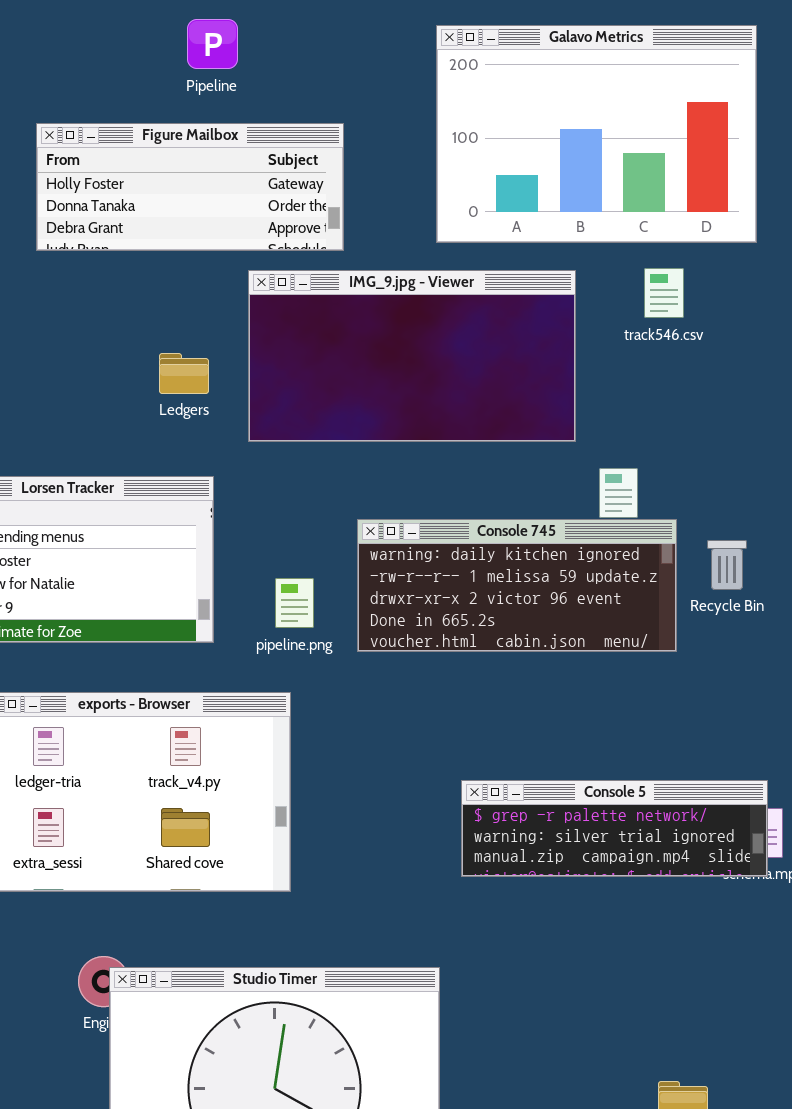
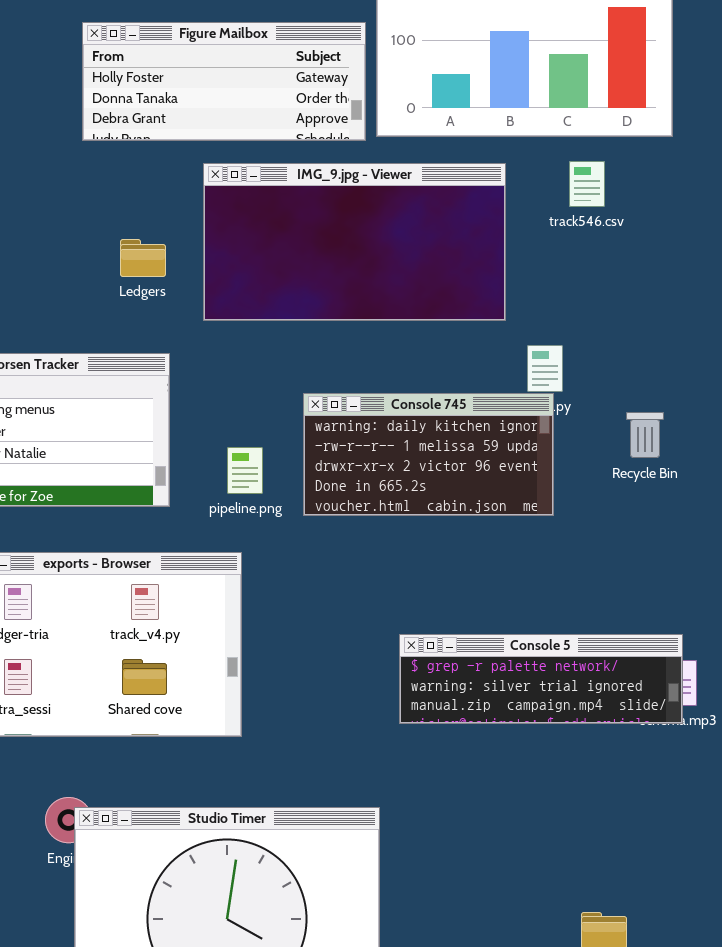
Figure Mailbox: [36,123,344,251] -> [82,22,366,141], moved
Console 745: [357,519,677,652] -> [303,393,554,516], resized

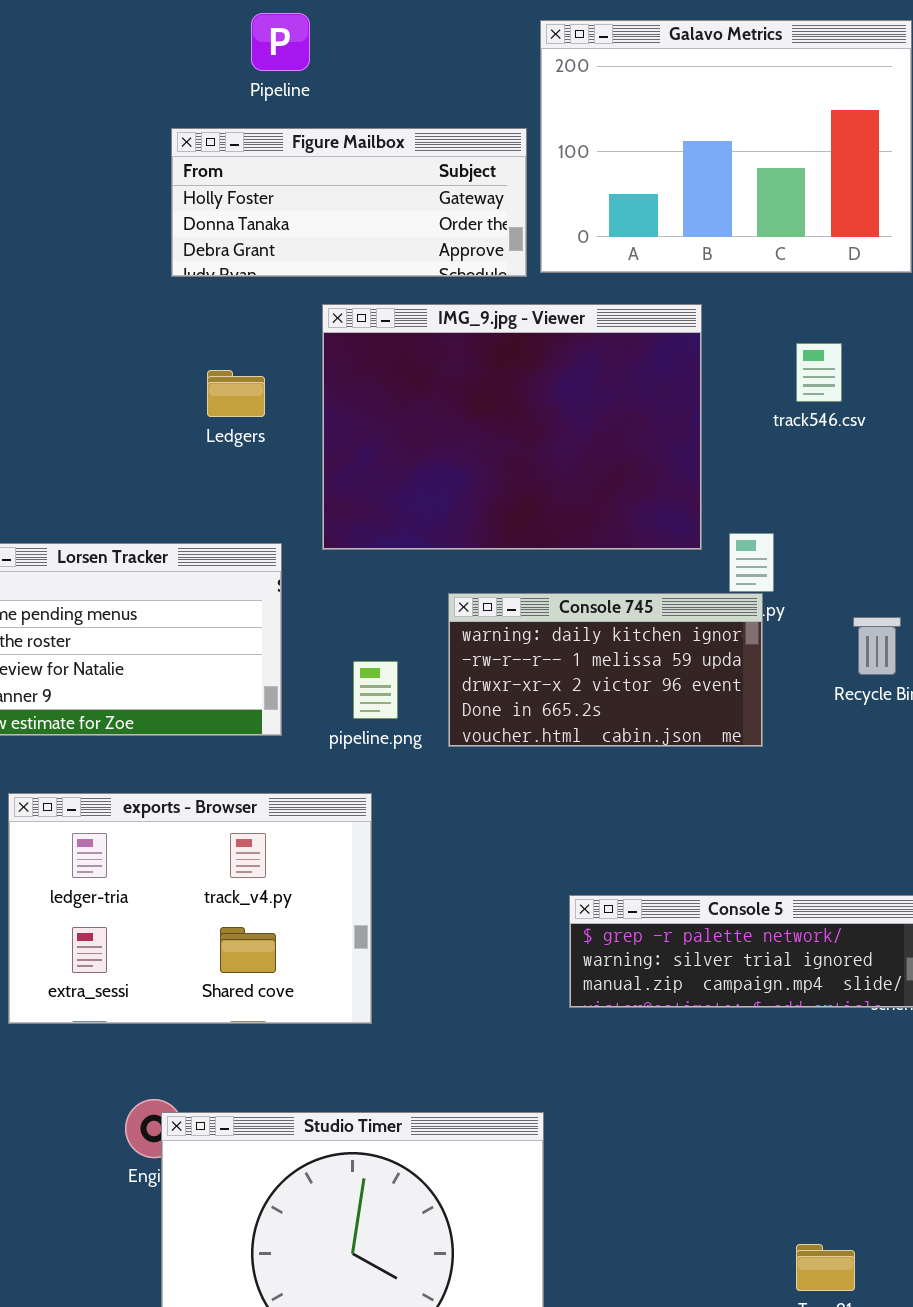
track546.csv: [569,161,605,207] -> [796,343,842,402], moved
IMG_9.jpg - Viewer: [203,163,506,321] -> [322,304,702,550], resized
Ledgers: [120,239,166,277] -> [207,370,265,417], moved

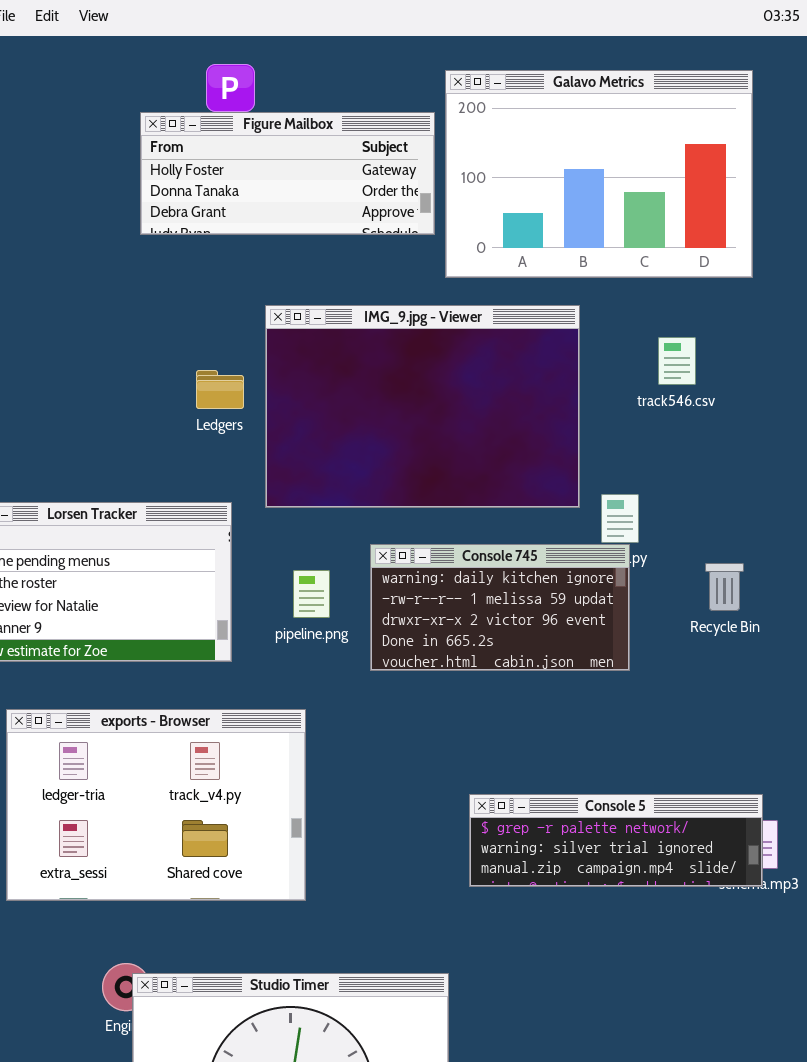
Figure Mailbox: [171,128,527,277] -> [140,112,435,235], moved
Ledgers: [207,370,265,417] -> [196,370,244,409], moved
pipeline.png: [353,661,398,719] -> [293,570,330,618], moved

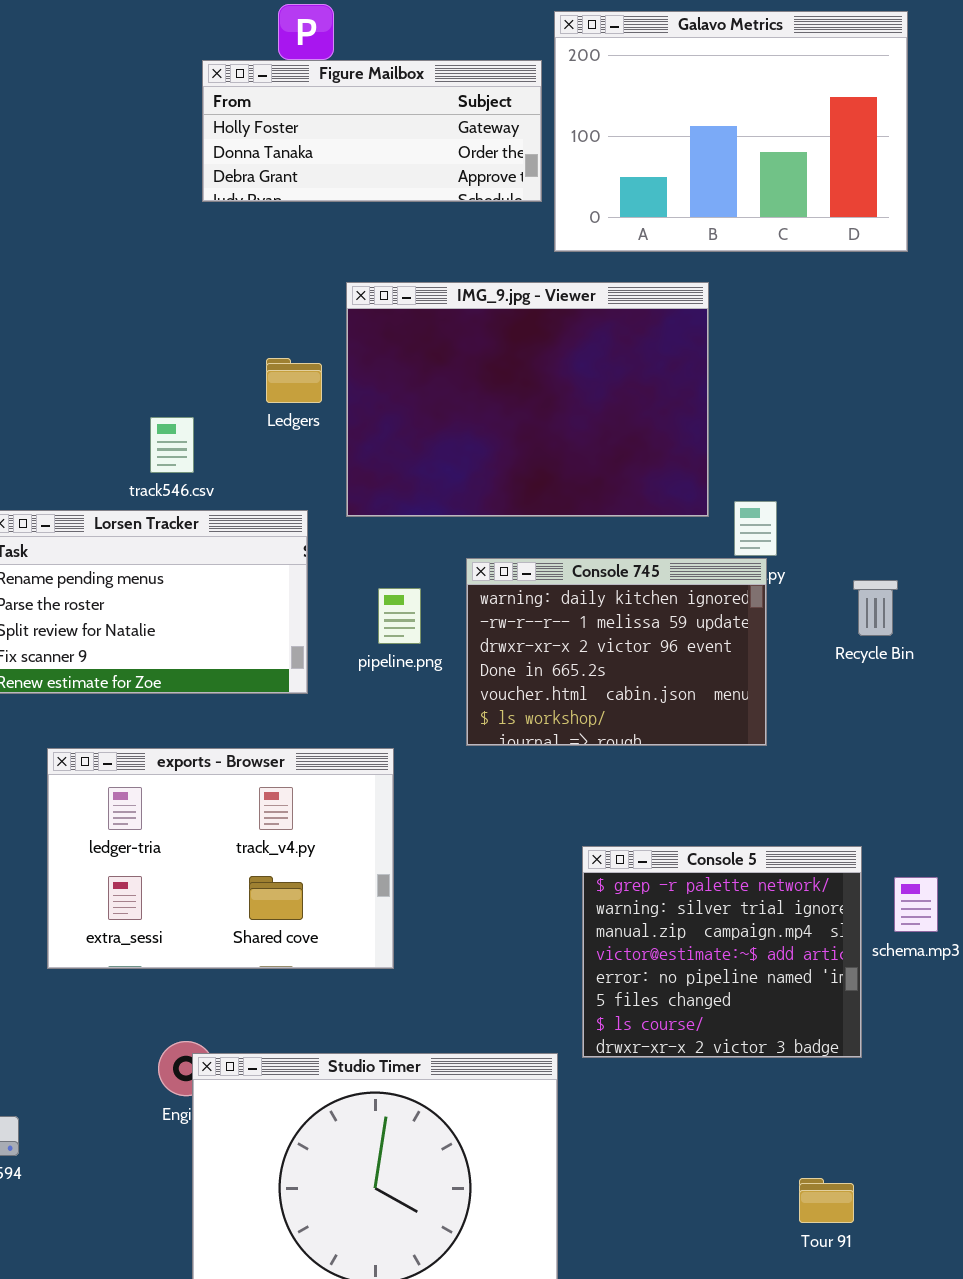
track546.csv: [658,337,696,385] -> [150,417,194,473], moved
Console 745: [370,544,630,671] -> [466,558,767,746], resized
Console 5: [469,794,763,887] -> [582,846,862,1058], resized

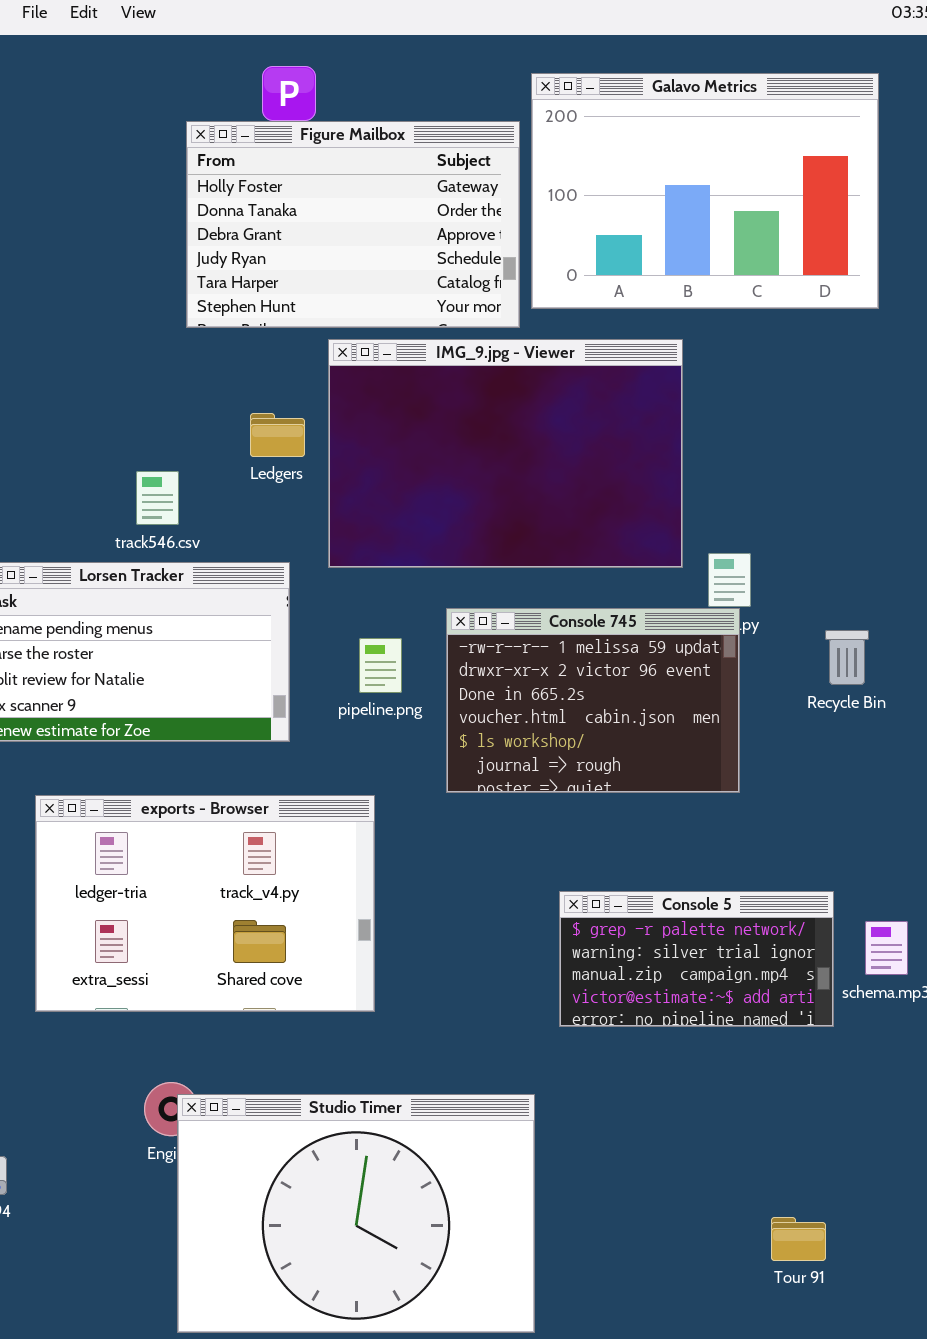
Figure Mailbox: [202,60,542,202] -> [186,121,520,328], resized
Console 745: [466,558,767,746] -> [446,608,740,793], scrolled down 1 row
Console 5: [582,846,862,1058] -> [559,891,834,1027], resized

